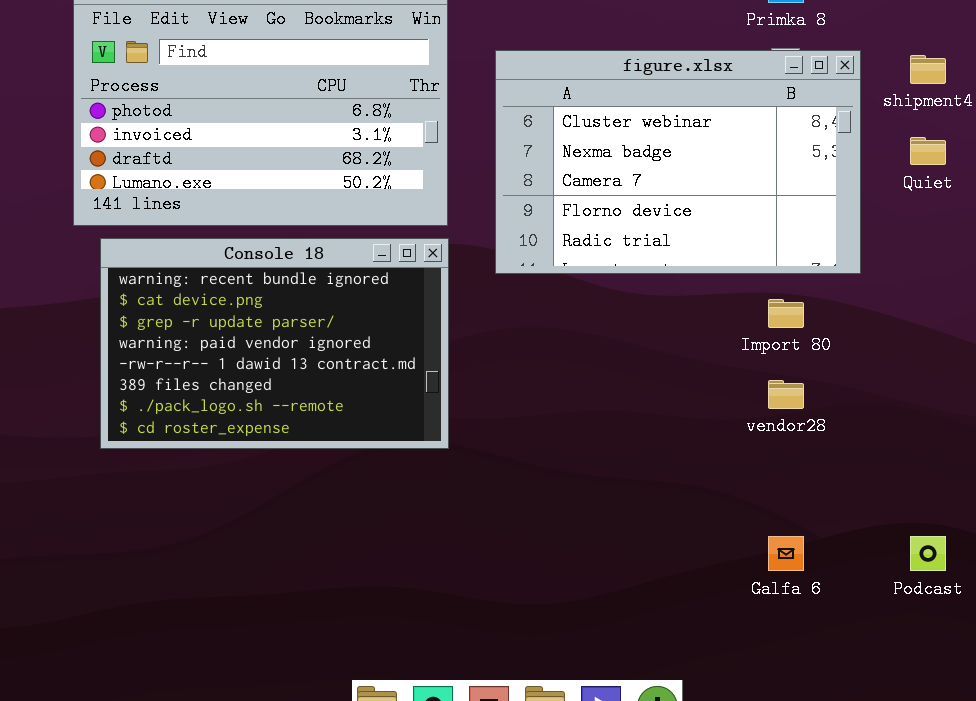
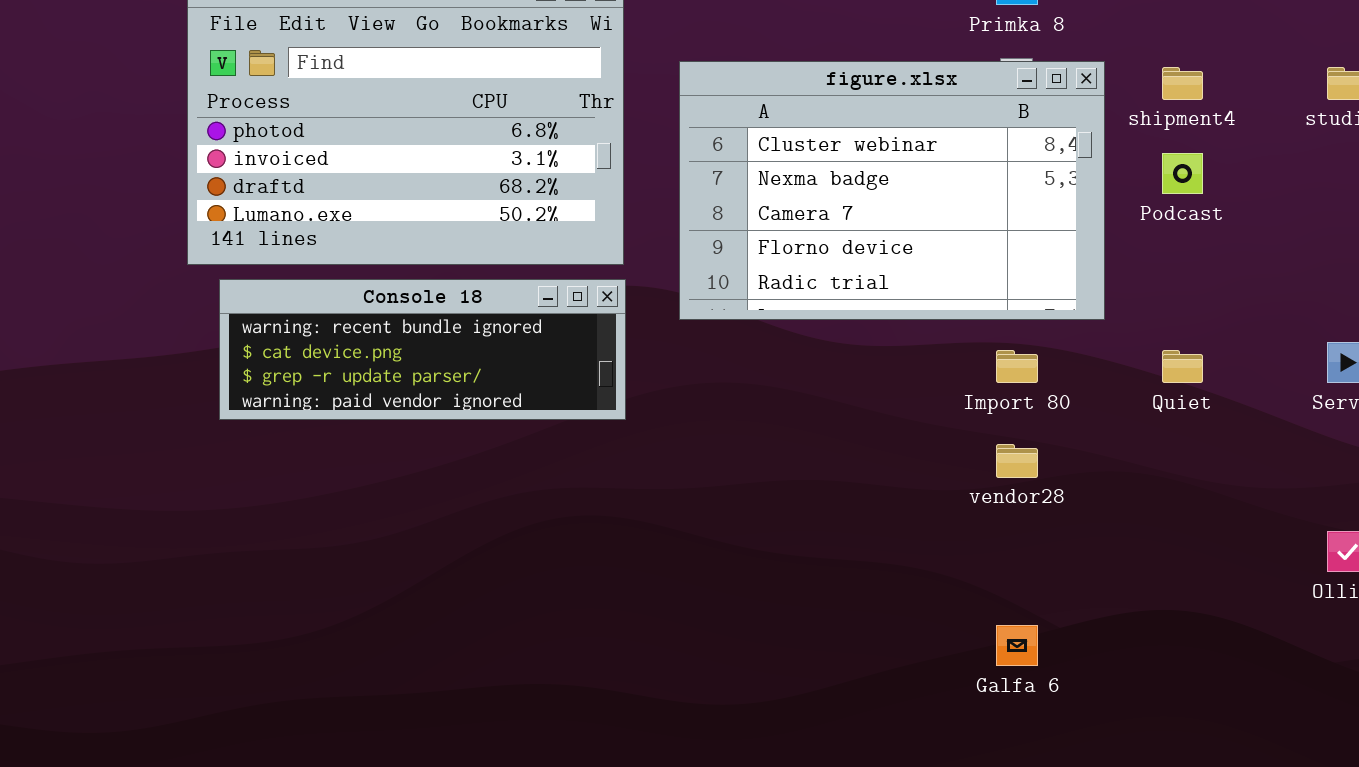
Quiet: [910,137,946,165] -> [1162,350,1203,383], moved
Console 18: [100,238,449,449] -> [219,279,626,420], resized
Podcast: [910,536,946,571] -> [1162,153,1203,194], moved

